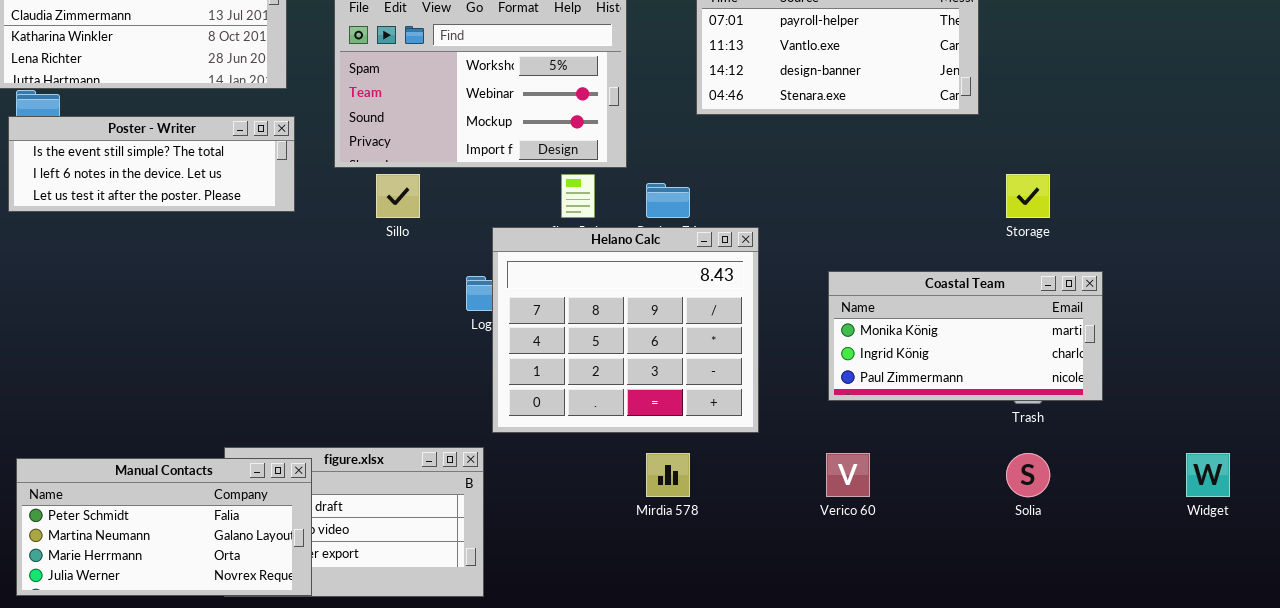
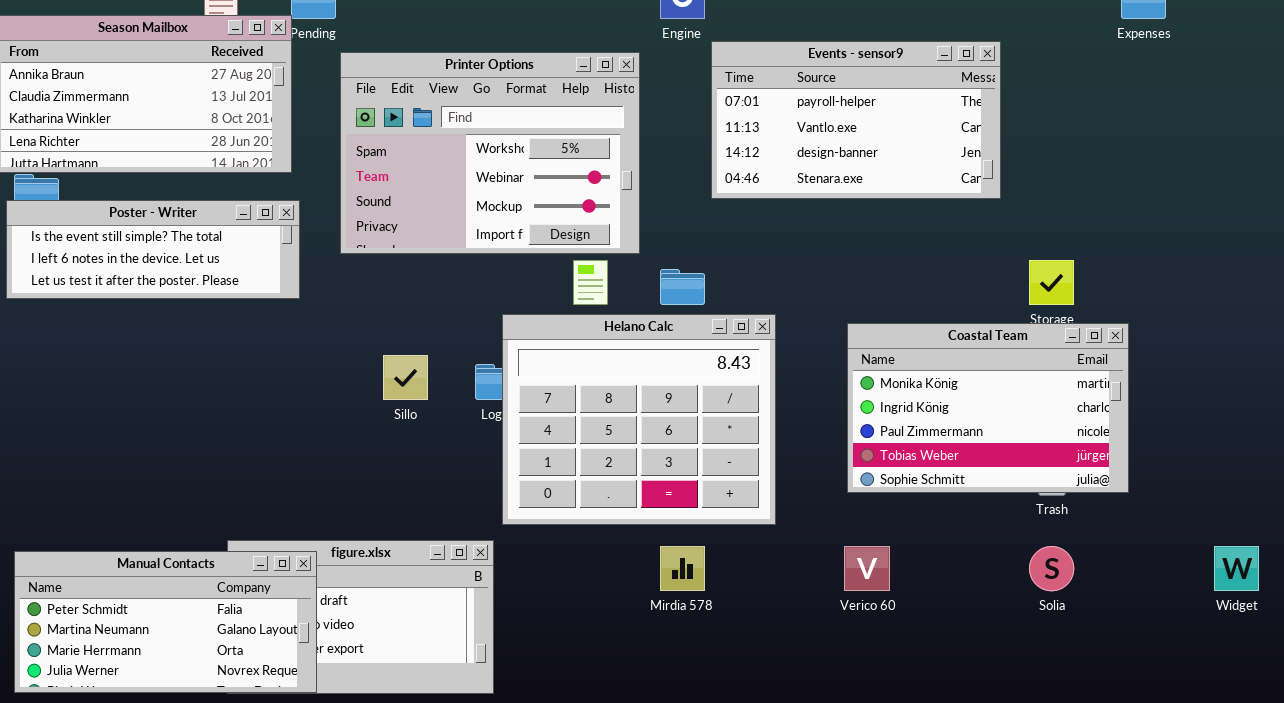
Sillo: [376,174,420,218] -> [383,355,428,400], moved
Coastal Team: [828,271,1103,401] -> [847,323,1129,493], resized

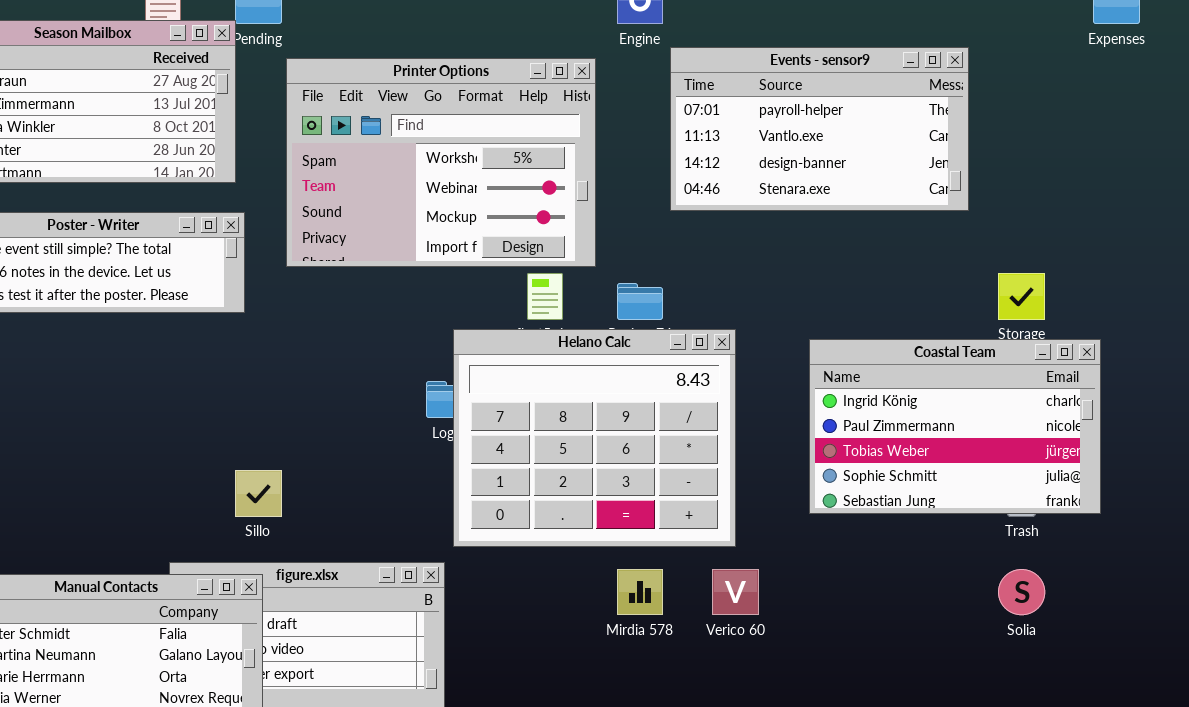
Coastal Team: [847,323,1129,493] -> [809,339,1101,514], scrolled down 1 row
Sillo: [383,355,428,400] -> [235,470,282,517], moved
Verico 60: [844,546,890,591] -> [712,569,759,615], moved

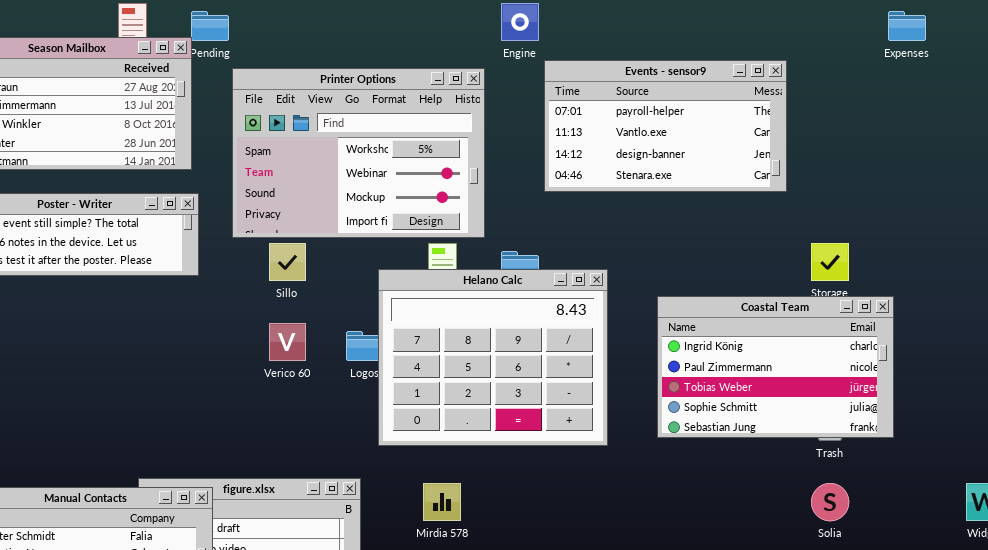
Helano Calc: [453,329,736,547] -> [378,269,608,446], moved
Sillo: [235,470,282,517] -> [269,243,306,281], moved
Mirdia 578: [617,569,663,615] -> [423,483,461,521], moved
Verico 60: [712,569,759,615] -> [269,323,306,361], moved

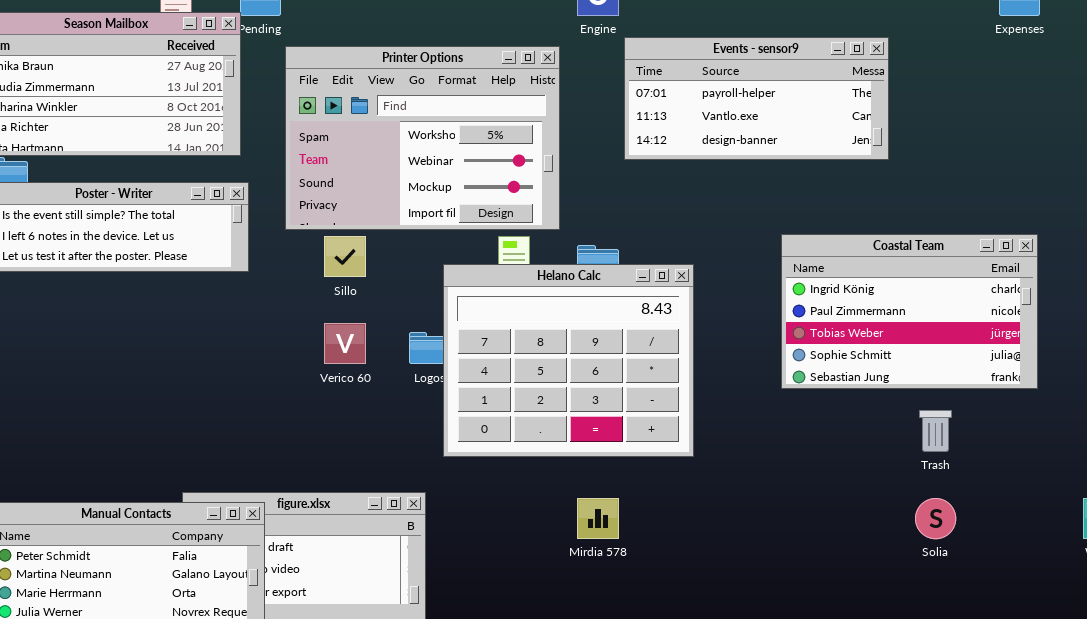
Events - sensor9: [544,60,787,192] -> [624,37,889,160], resized
Coastal Team: [657,296,894,438] -> [781,234,1038,389], moved
Mirdia 578: [423,483,461,521] -> [577,498,619,539], moved

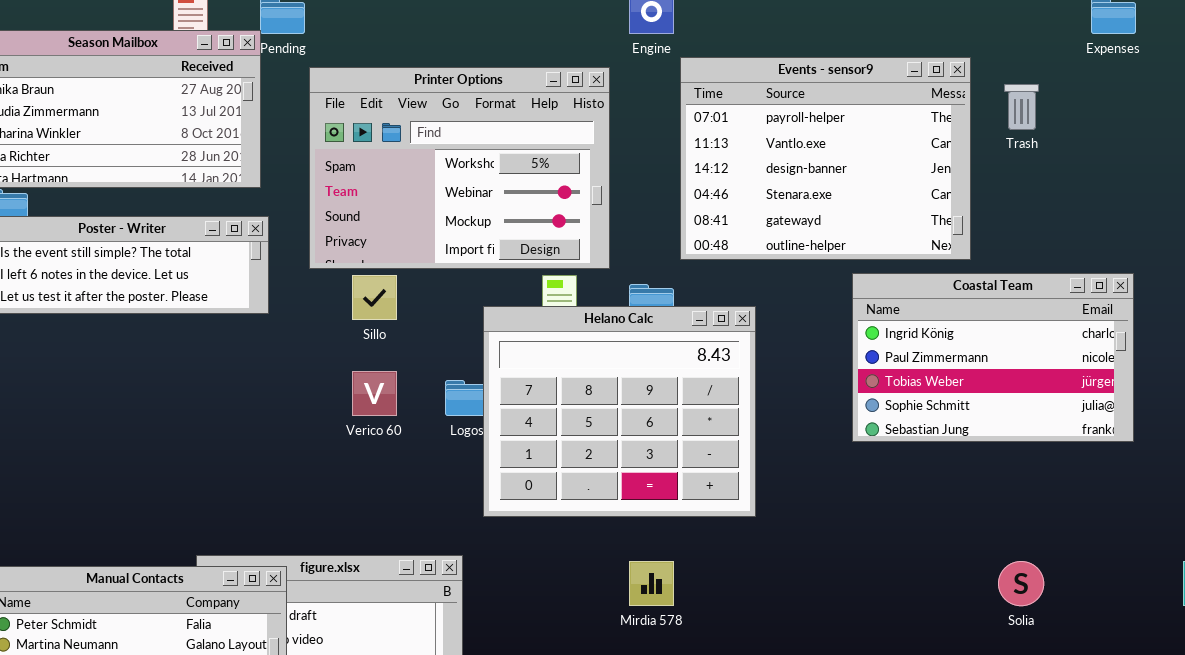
Events - sensor9: [624,37,889,160] -> [680,57,971,260], resized
Trash: [919,410,952,452] -> [1004,84,1039,130], moved

